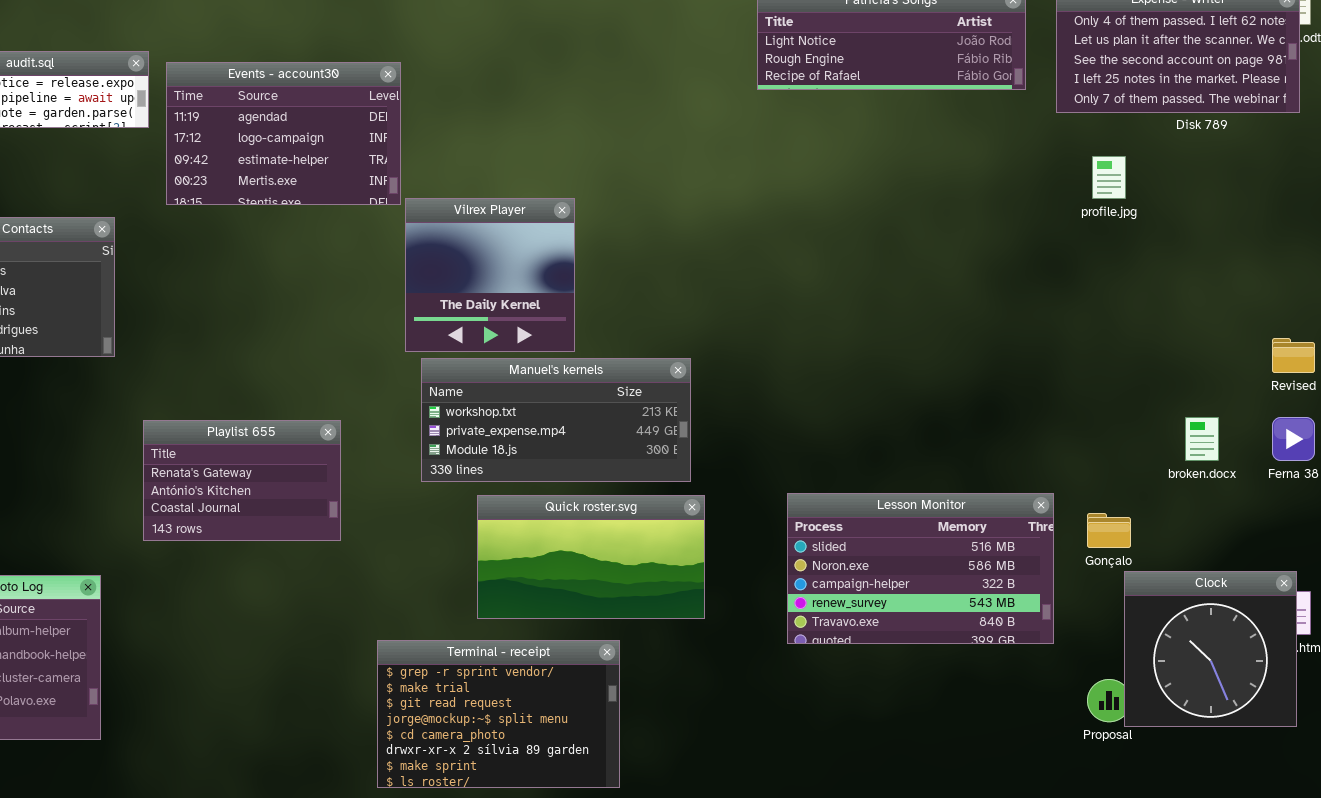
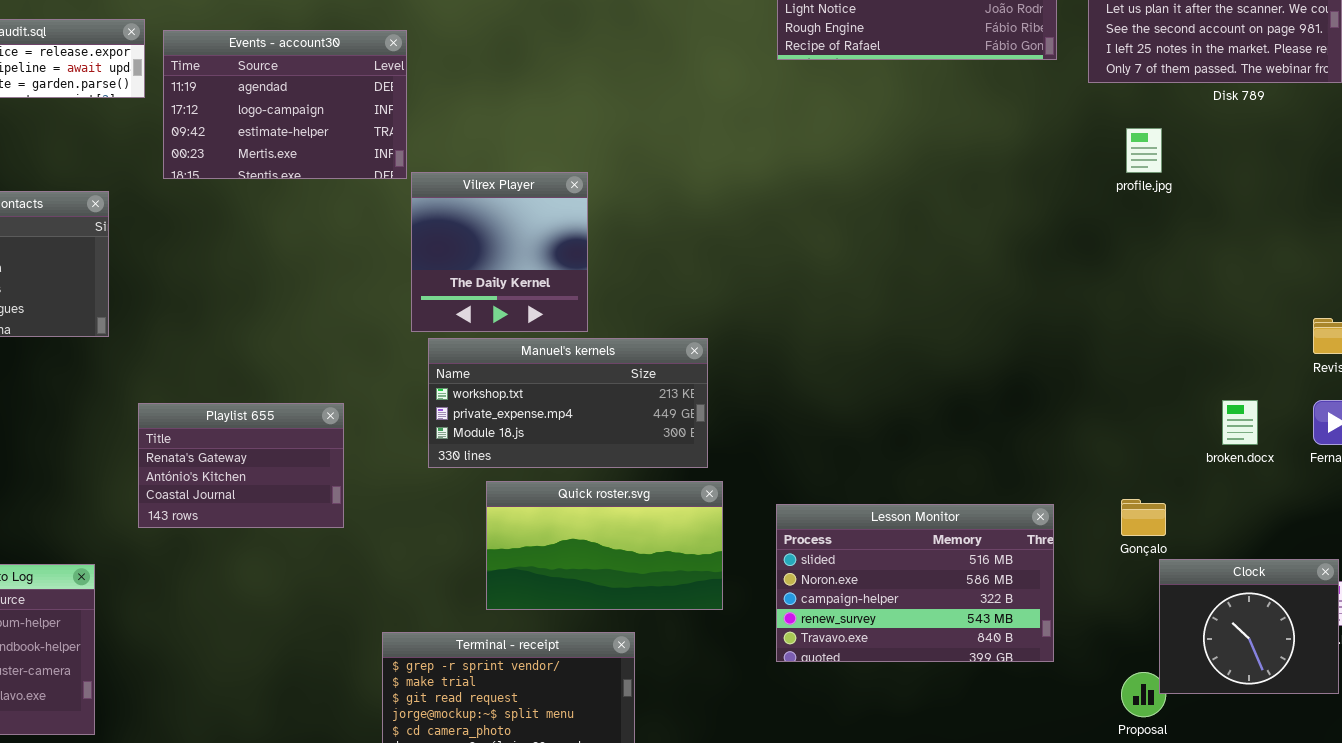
Lesson Monitor: [787,493,1054,644] -> [776,504,1054,662], moved
Clock: [1124,571,1297,727] -> [1159,559,1339,694], resized

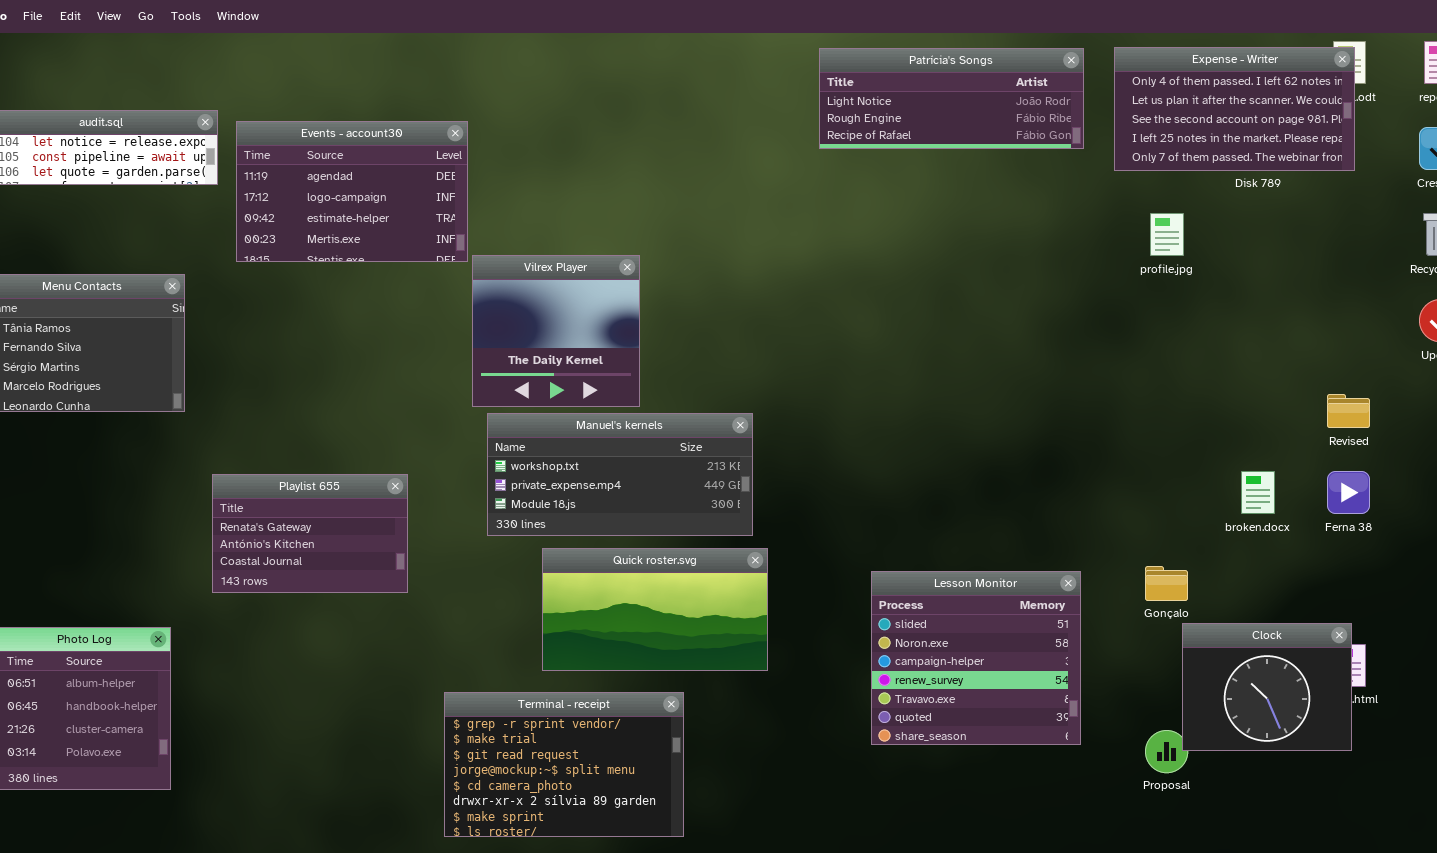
Lesson Monitor: [776,504,1054,662] -> [871,571,1081,745], resized

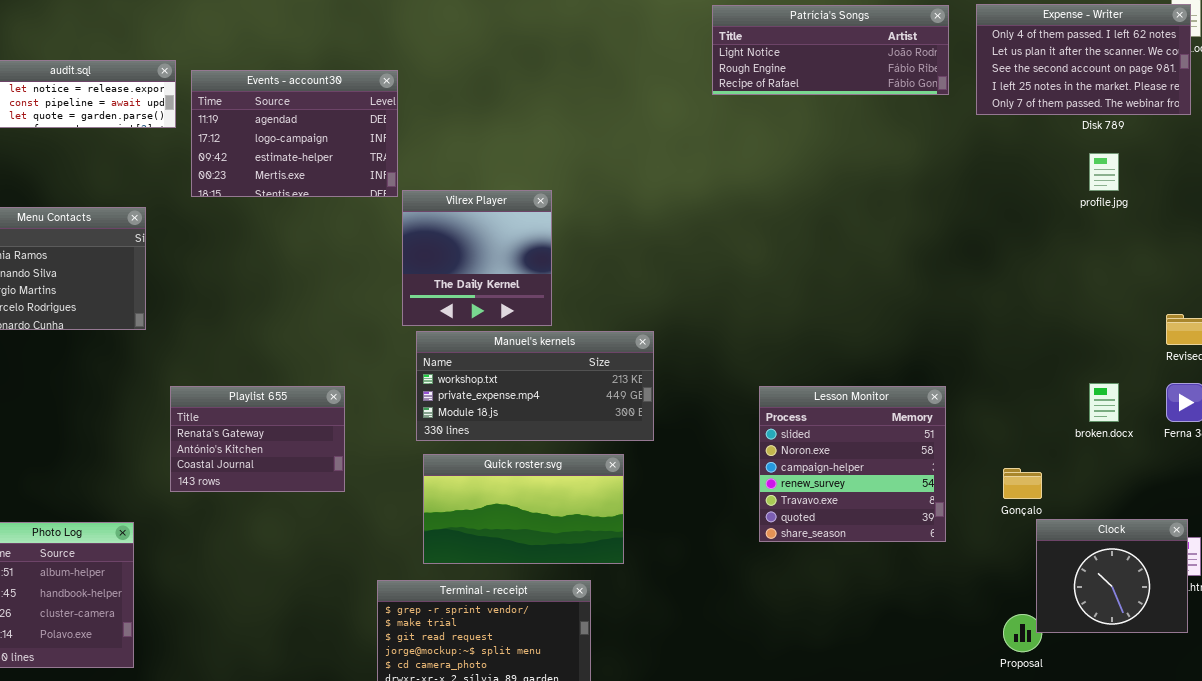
profile.jpg: [1150,213,1184,256] -> [1089,153,1119,191], moved
Quick roster.svg: [542,548,768,671] -> [423,454,624,564], moved
Lesson Monitor: [871,571,1081,745] -> [759,386,946,542], moved

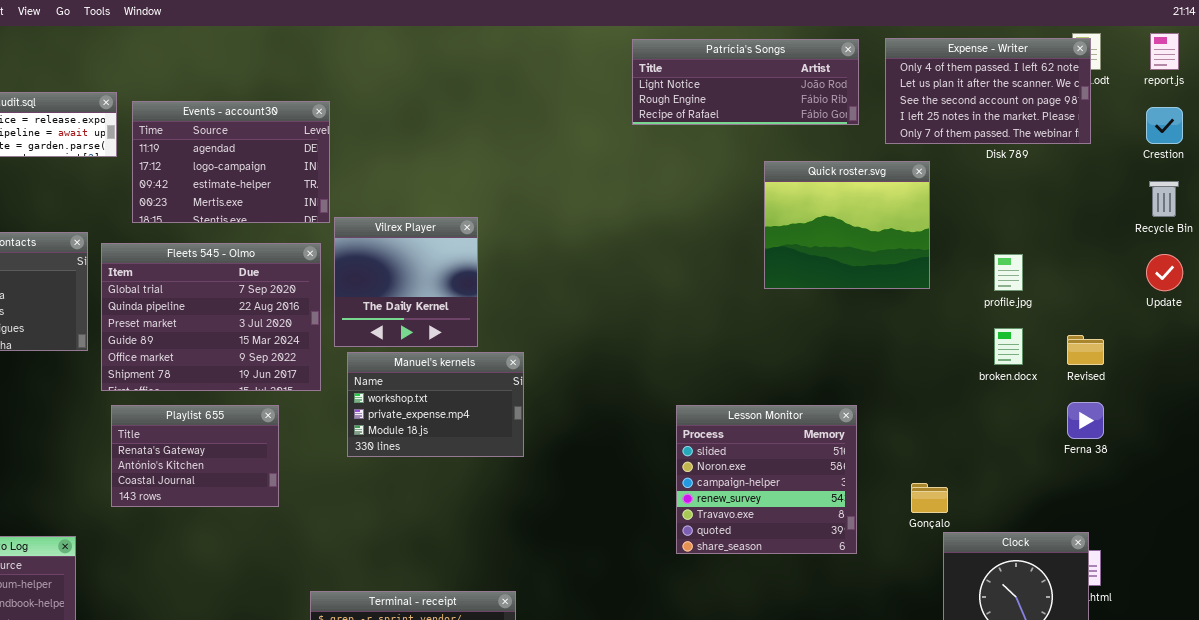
profile.jpg: [1089,153,1119,191] -> [994,254,1023,291], moved
Fleets 545 - Olmo: none -> [101,243,321,391], opened
Manuel's kernels: [416,331,654,441] -> [347,352,524,457], resized
broken.docx: [1089,383,1119,422] -> [994,328,1023,365], moved
Quick roster.svg: [423,454,624,564] -> [764,161,930,289], moved, resized

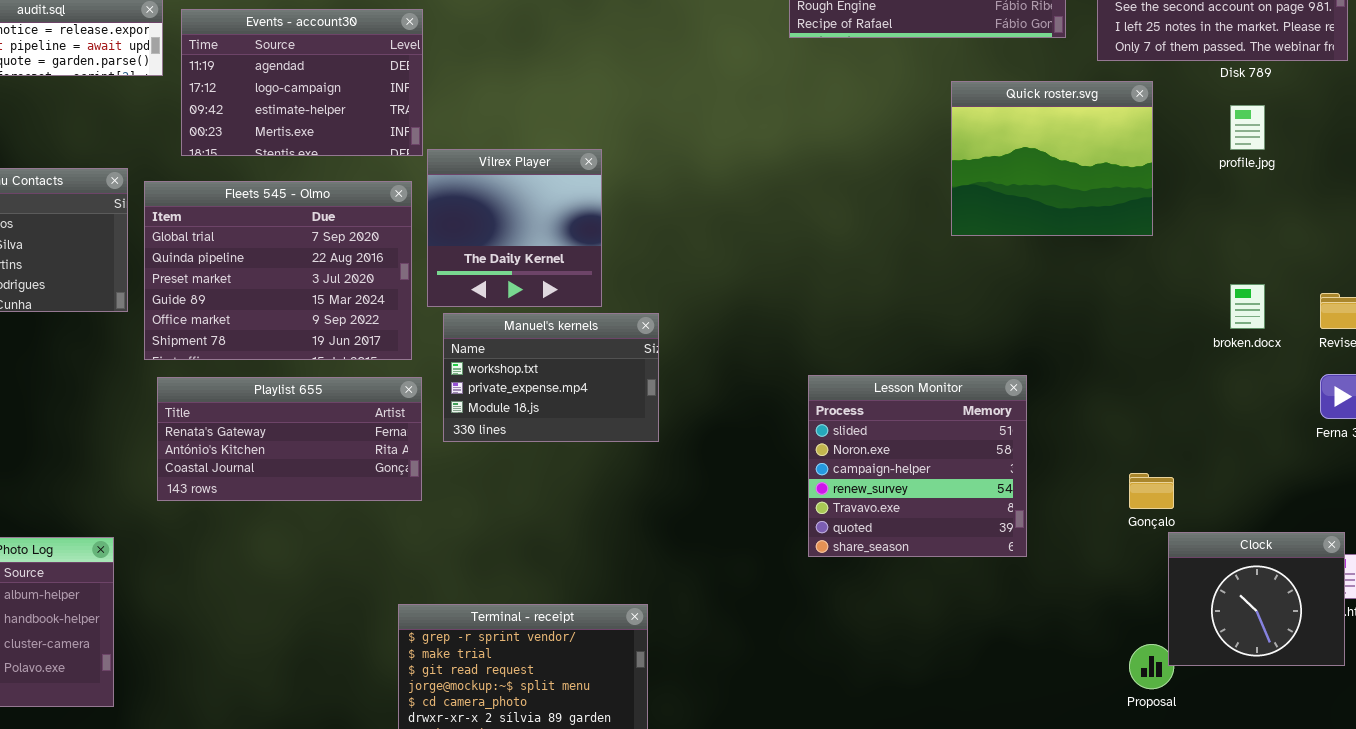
profile.jpg: [994,254,1023,291] -> [1230,105,1265,150], moved
Playlist 655: [111,405,279,507] -> [157,377,422,501], resized
Lesson Monitor: [676,405,857,554] -> [808,375,1027,557], moved

